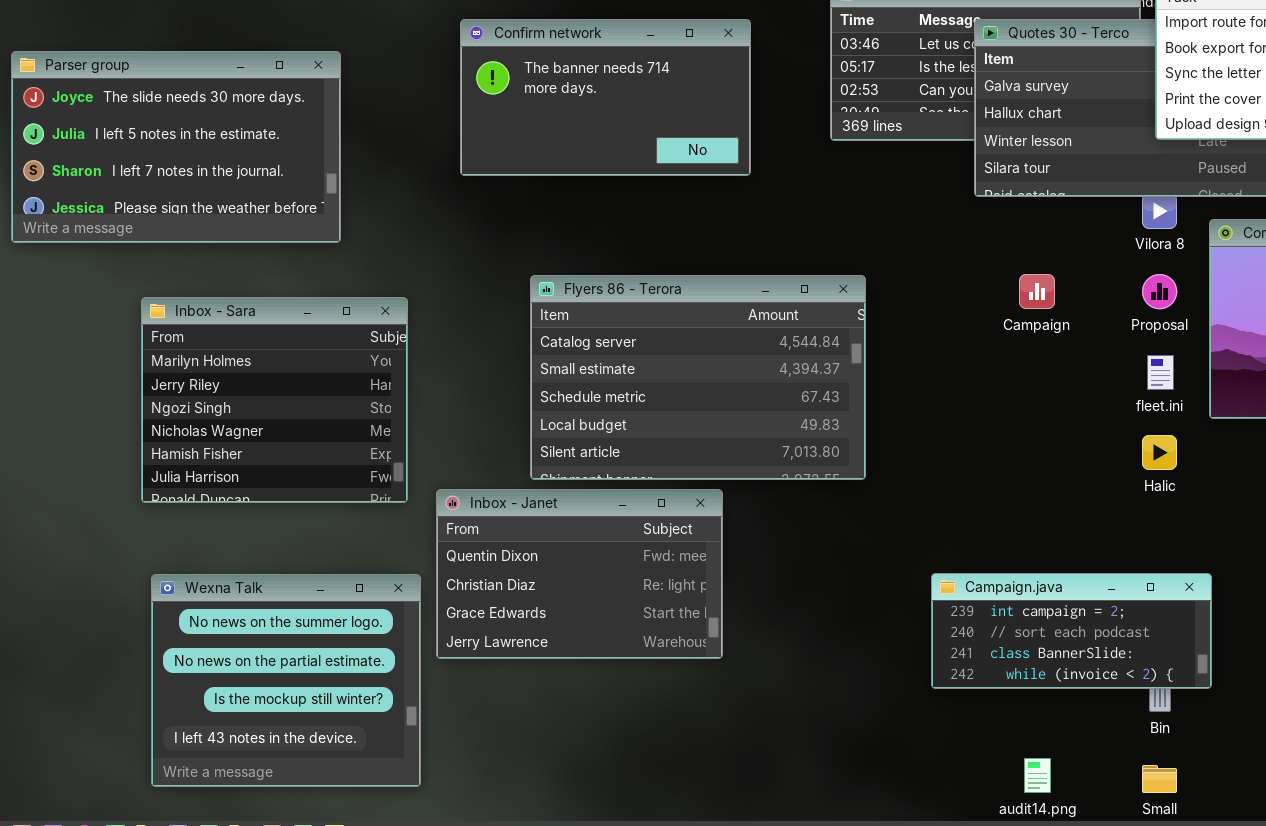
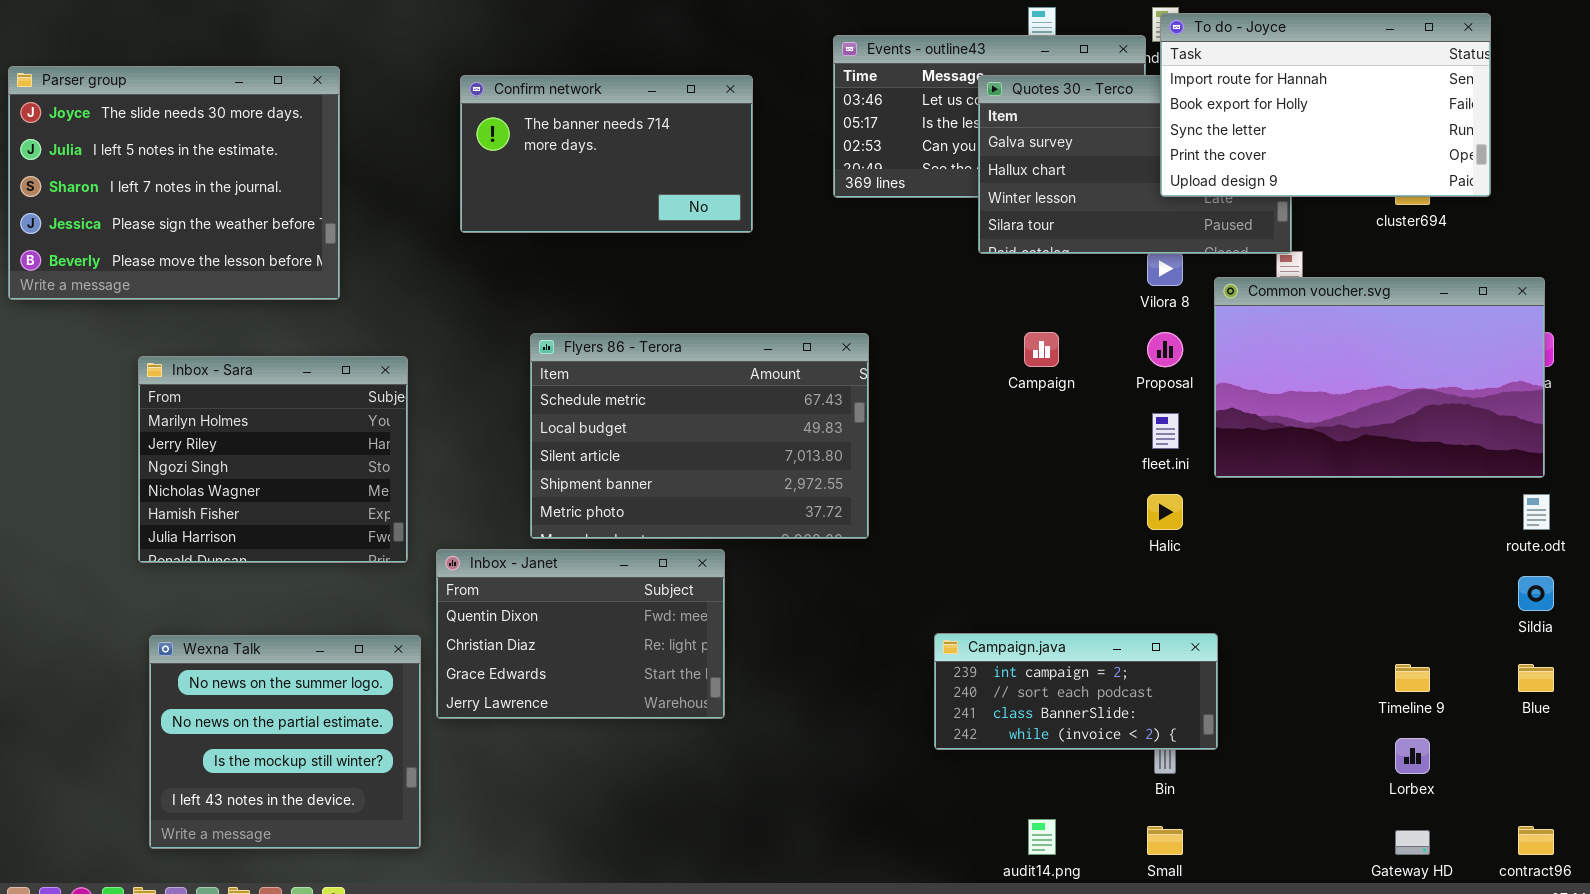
Parser group: [11,51,341,243] -> [8,66,340,300], resized
Flyers 86 - Terora: [530,275,866,480] -> [530,333,869,539], scrolled down 2 rows

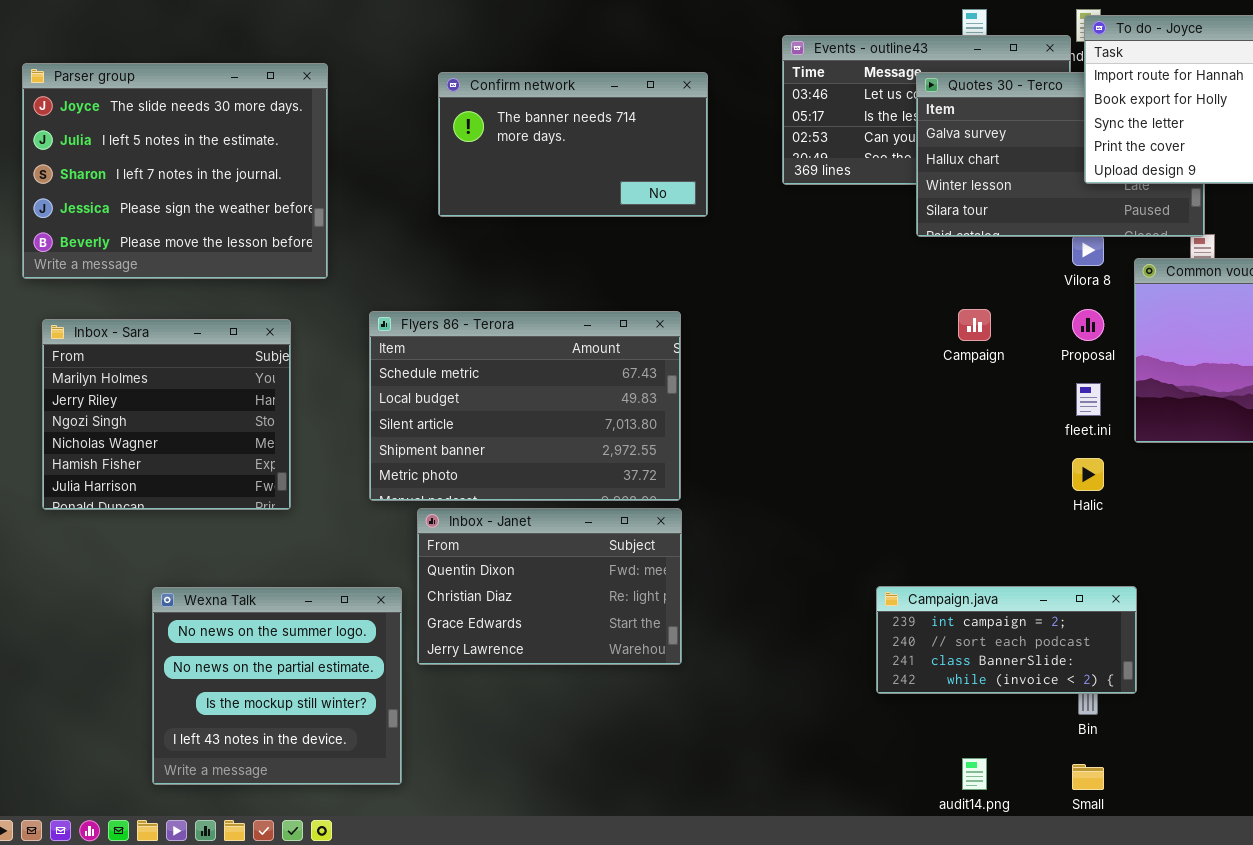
Flyers 86 - Terora: [530,333,869,539] -> [369,311,681,501], moved
Inbox - Sara: [138,356,408,563] -> [42,319,291,510], moved

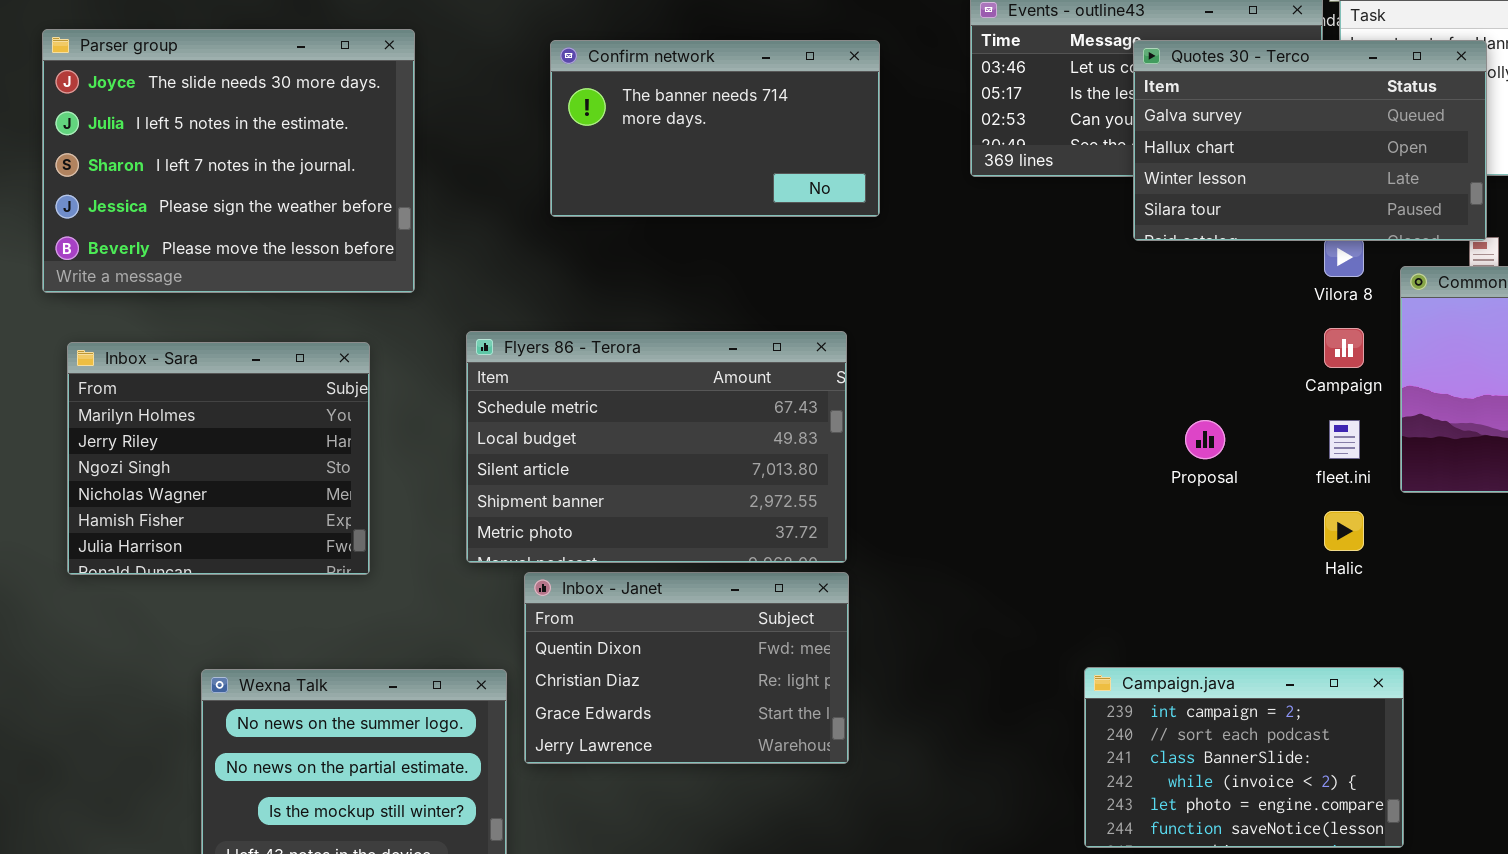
Quotes 30 - Terco: [916,72,1205,237] -> [1133,40,1487,241], raised
Campaign: [958,309,991,341] -> [1324,328,1364,368], moved
Proposal: [1072,309,1104,341] -> [1185,420,1225,459], moved
Campaign.java: [876,586,1137,694] -> [1084,667,1404,848], resized

